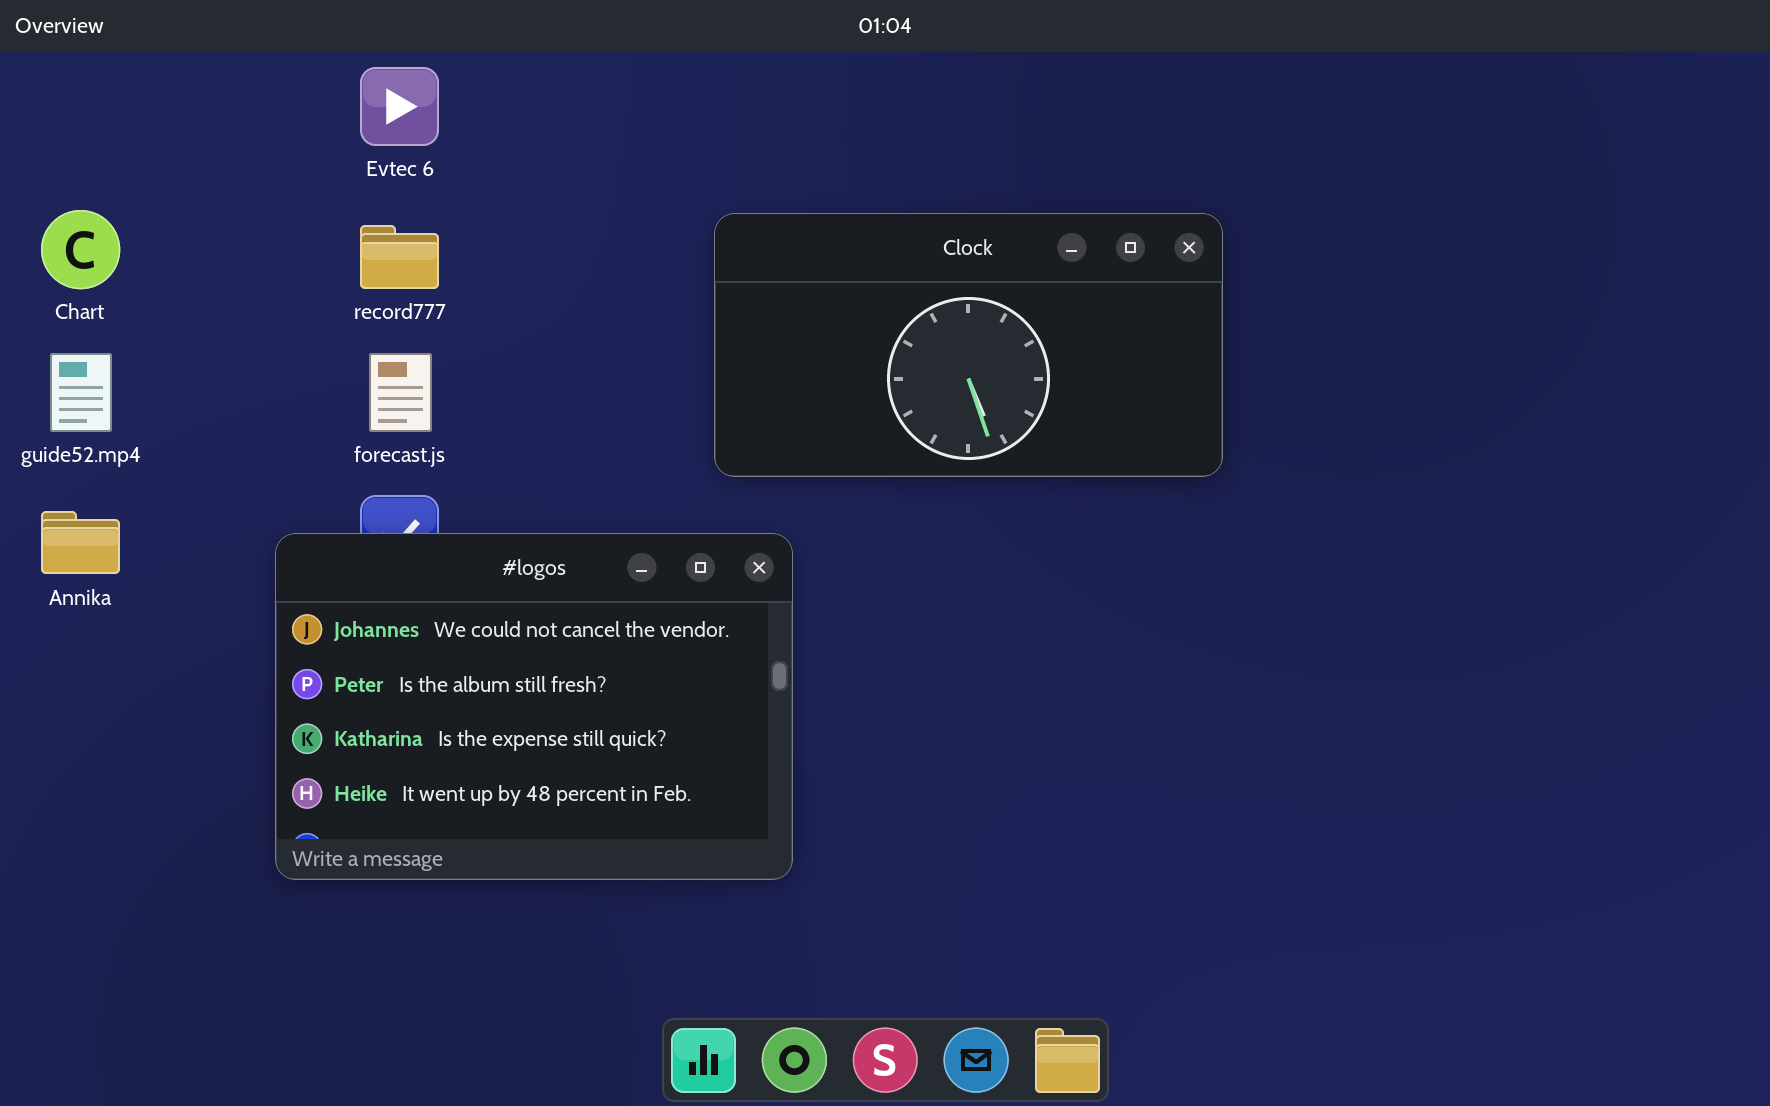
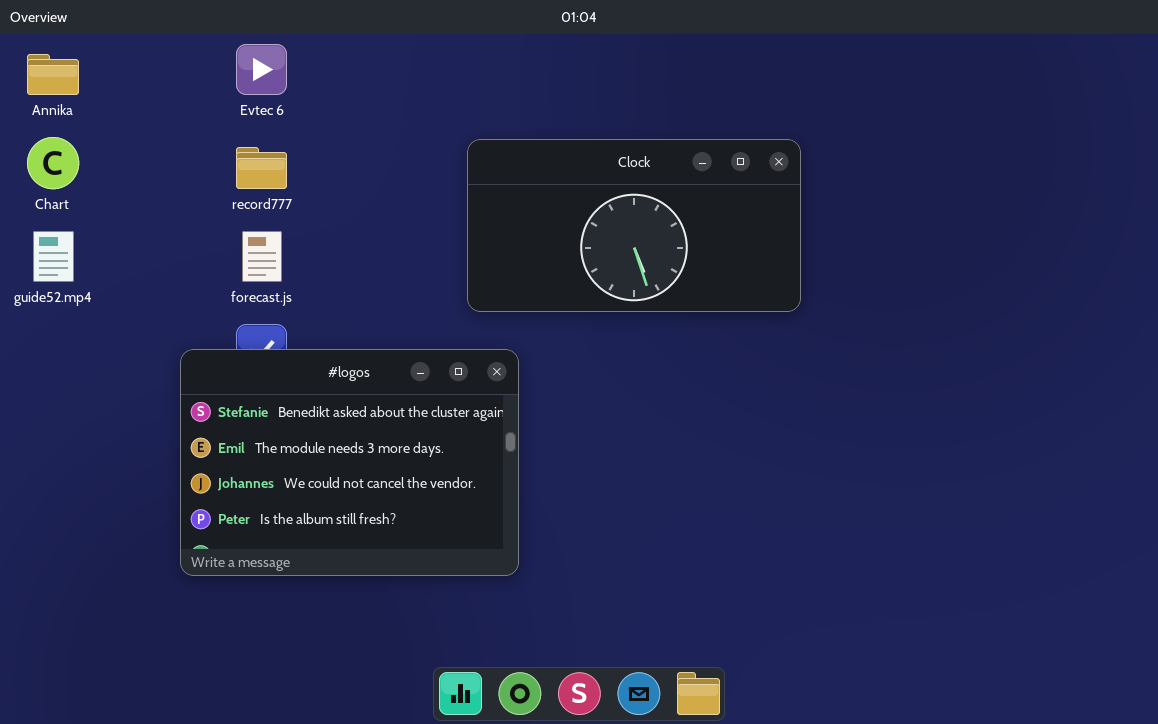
Annika: [41,511,120,574] -> [27,54,79,95], moved
#logos: [275,533,793,880] -> [180,349,519,576], scrolled up 2 rows

